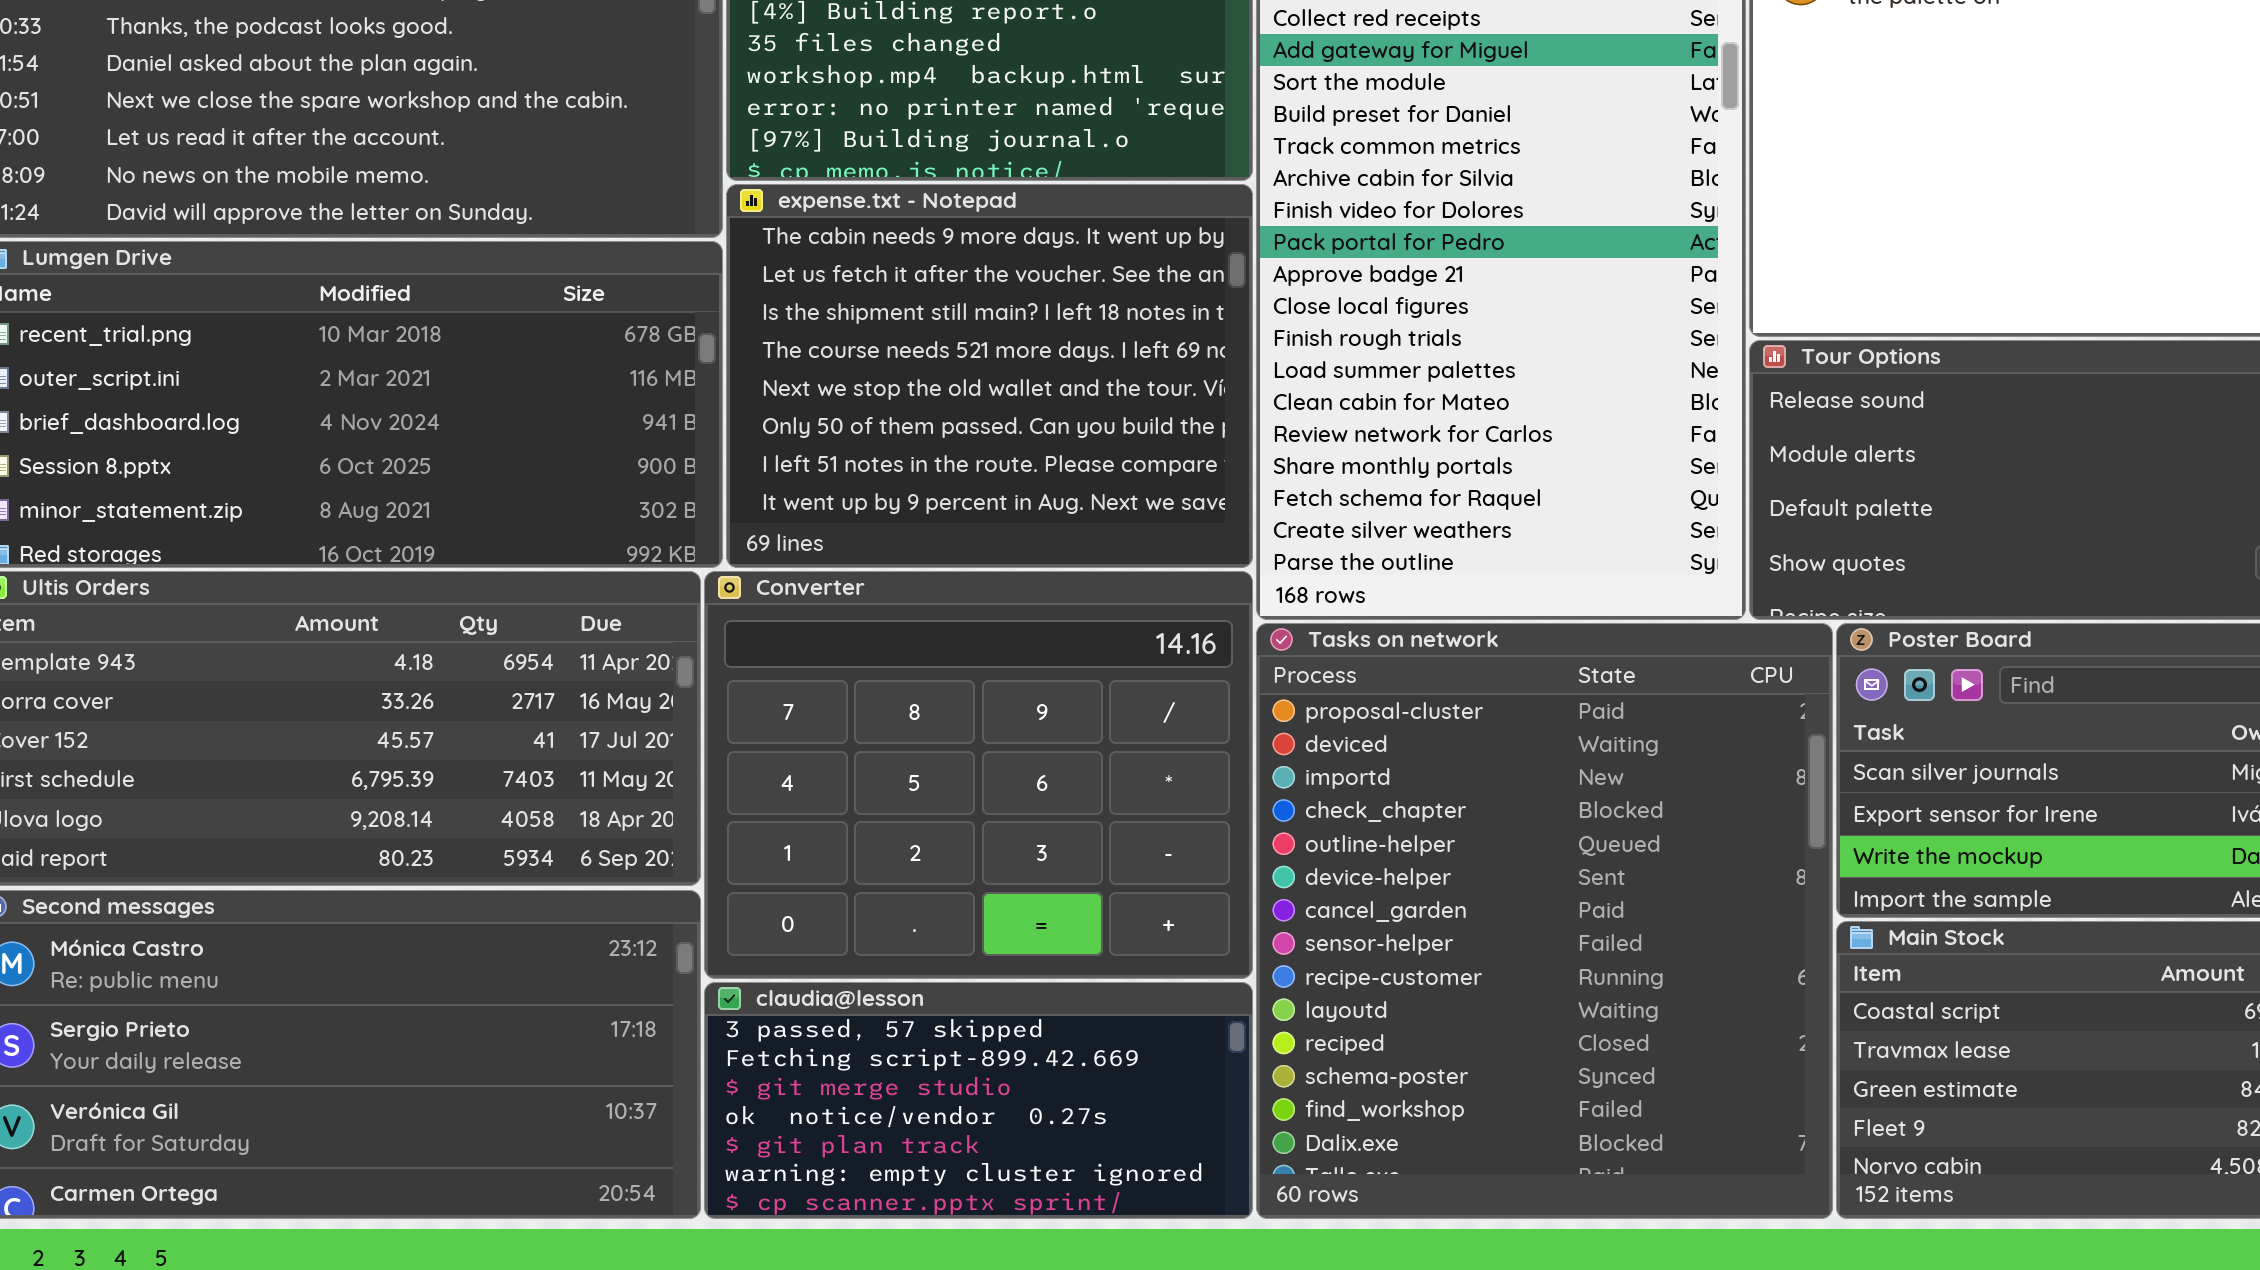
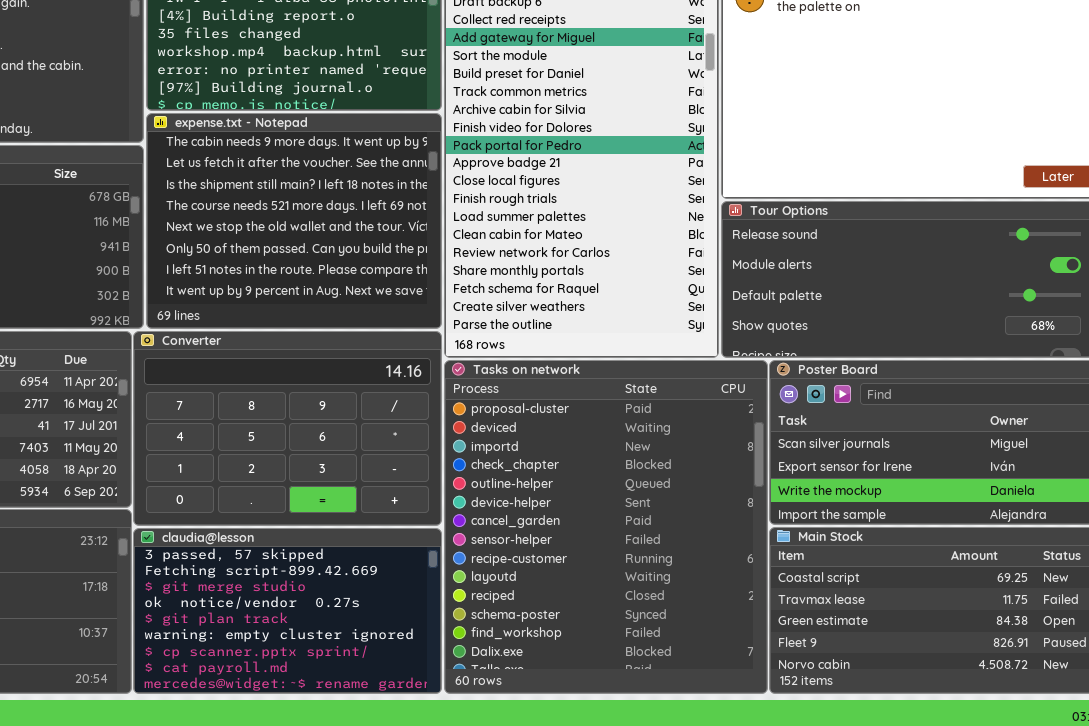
Converter: [704,571,1253,979] -> [133,331,442,526], resized
claudia@lesson: [704,982,1253,1219] -> [133,528,442,694], resized

